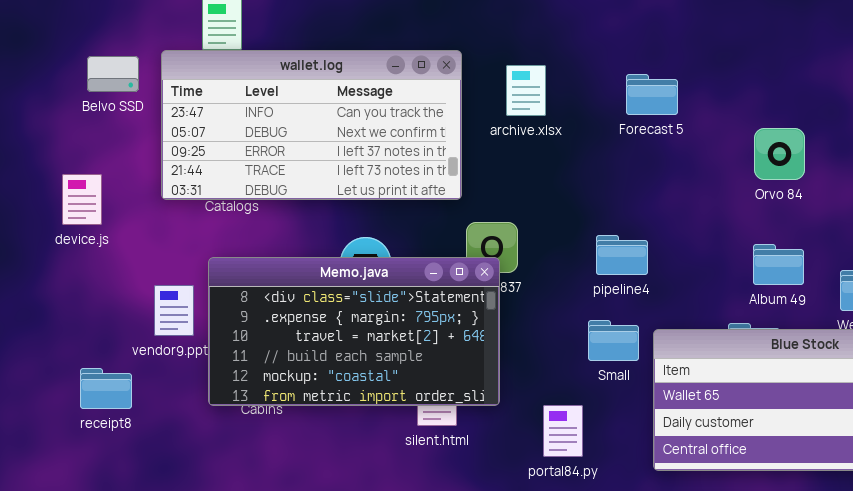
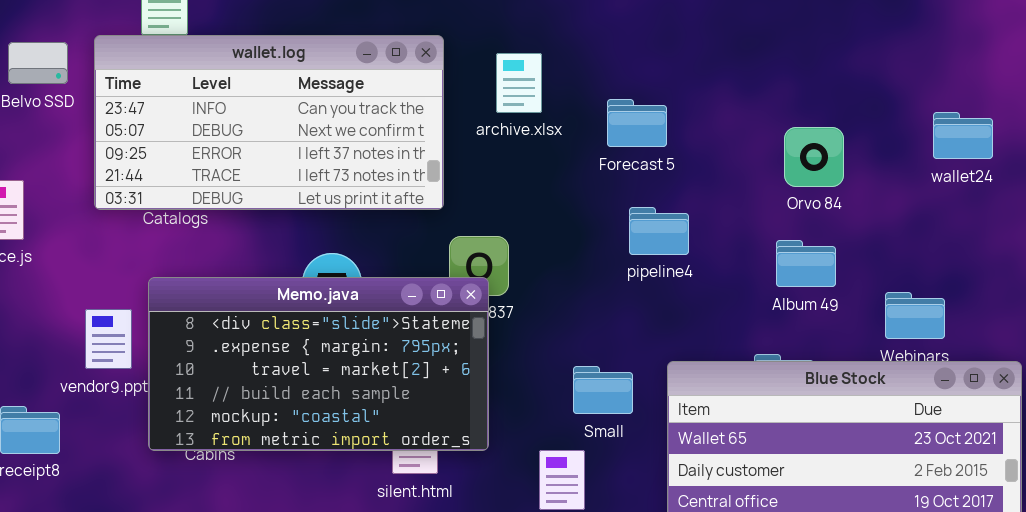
Forecast 5: [626,74,678,115] -> [607,99,667,147], moved
pipeline4: [596,235,648,275] -> [629,207,689,255], moved
Album 49: [753,244,804,285] -> [776,240,836,287], moved
Small: [588,320,639,361] -> [573,366,633,414], moved

